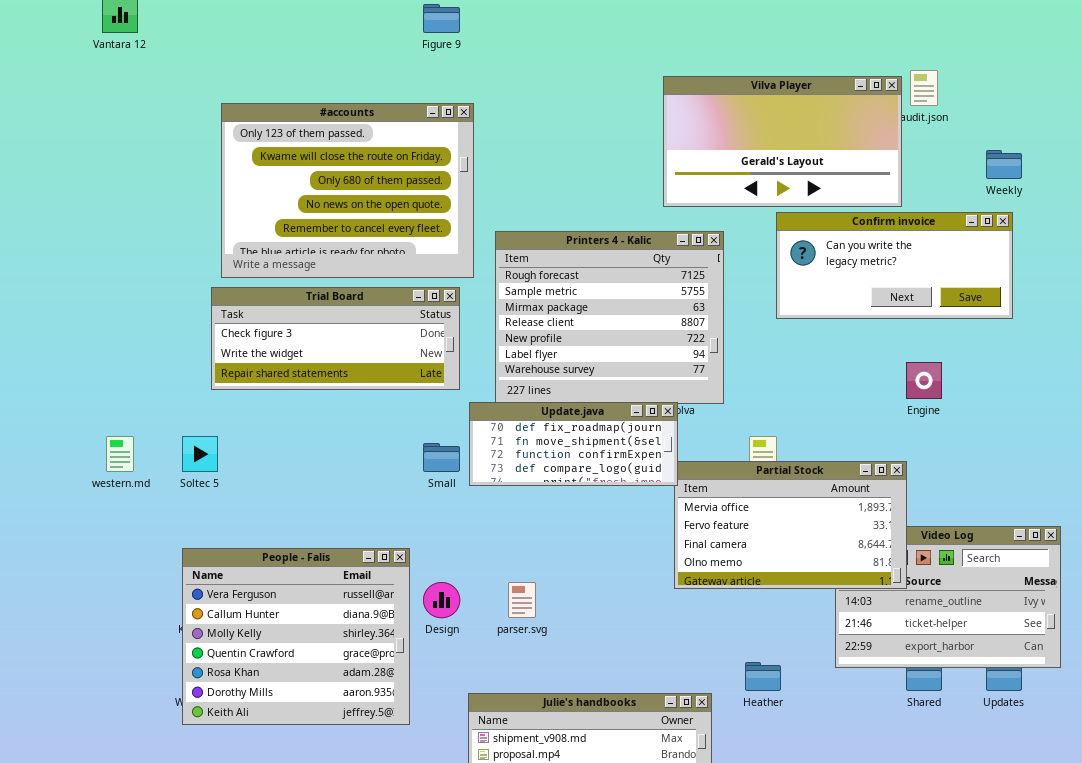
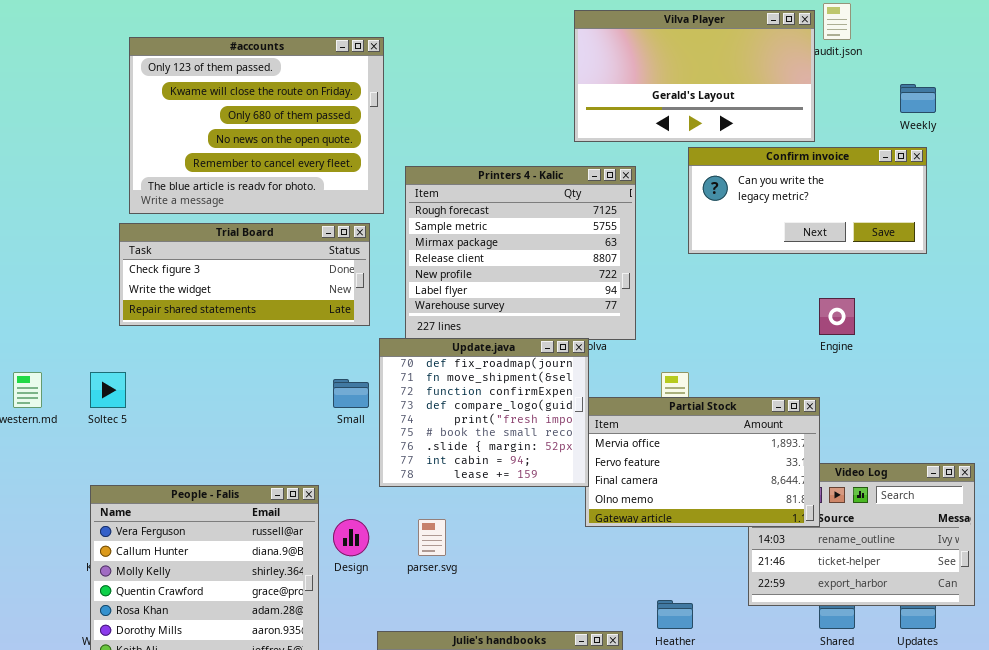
Update.java: [469,402,678,486] -> [379,338,589,487], resized

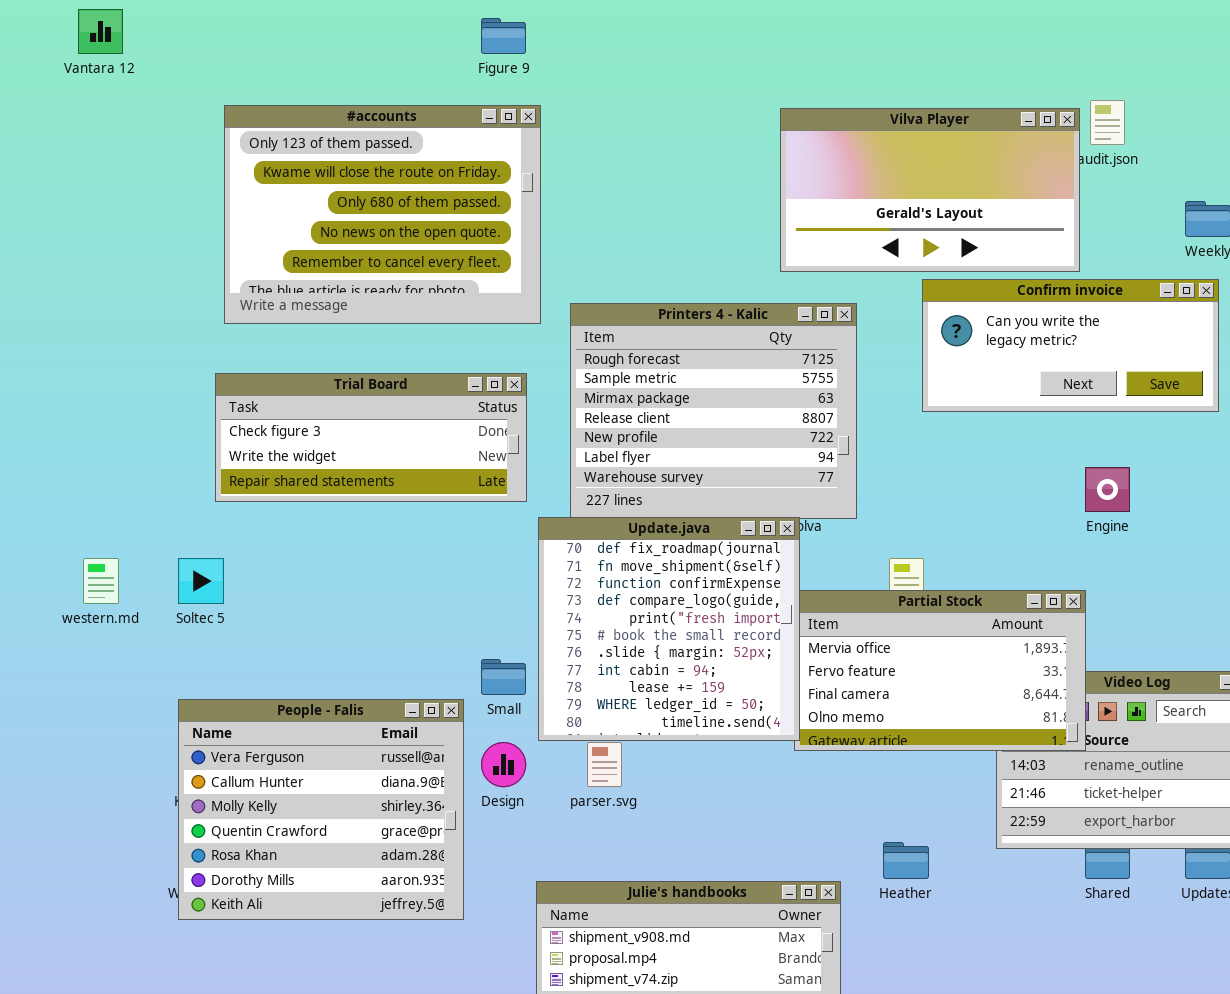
#accounts: [129,37,384,214] -> [224,105,541,324], moved
Update.java: [379,338,589,487] -> [538,517,800,741], resized
Small: [333,379,369,408] -> [481,659,526,695], moved

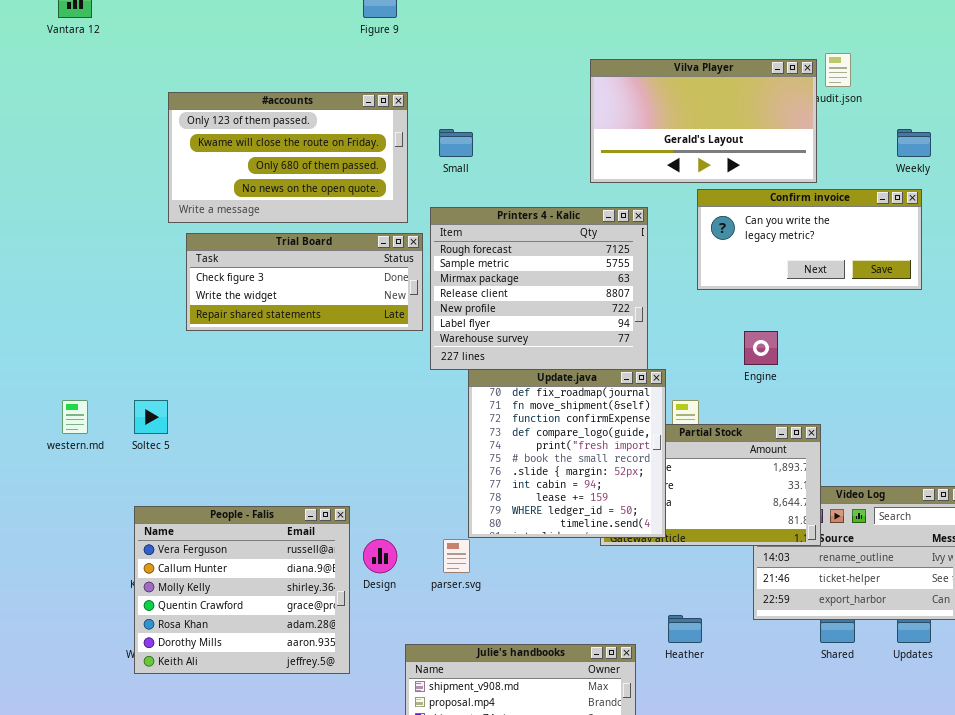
#accounts: [224,105,541,324] -> [168,92,408,223], resized
Trial Board: [215,373,527,502] -> [186,233,423,331], moved
Engine: [1085,467,1130,512] -> [744,331,778,365], moved
Update.java: [538,517,800,741] -> [468,369,666,538], moved
Small: [481,659,526,695] -> [439,129,473,157], moved

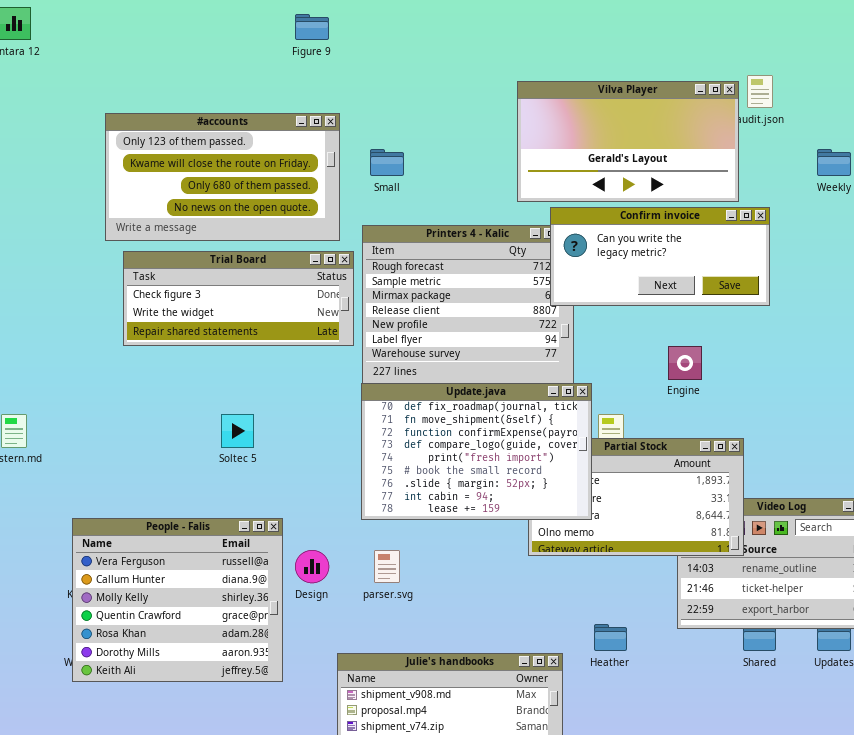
Confirm invoice: [697,189,922,290] -> [550,207,770,306], moved
Update.java: [468,369,666,538] -> [361,383,592,520], resized
Soltec 5: [134,400,168,434] -> [221,414,254,448], moved

